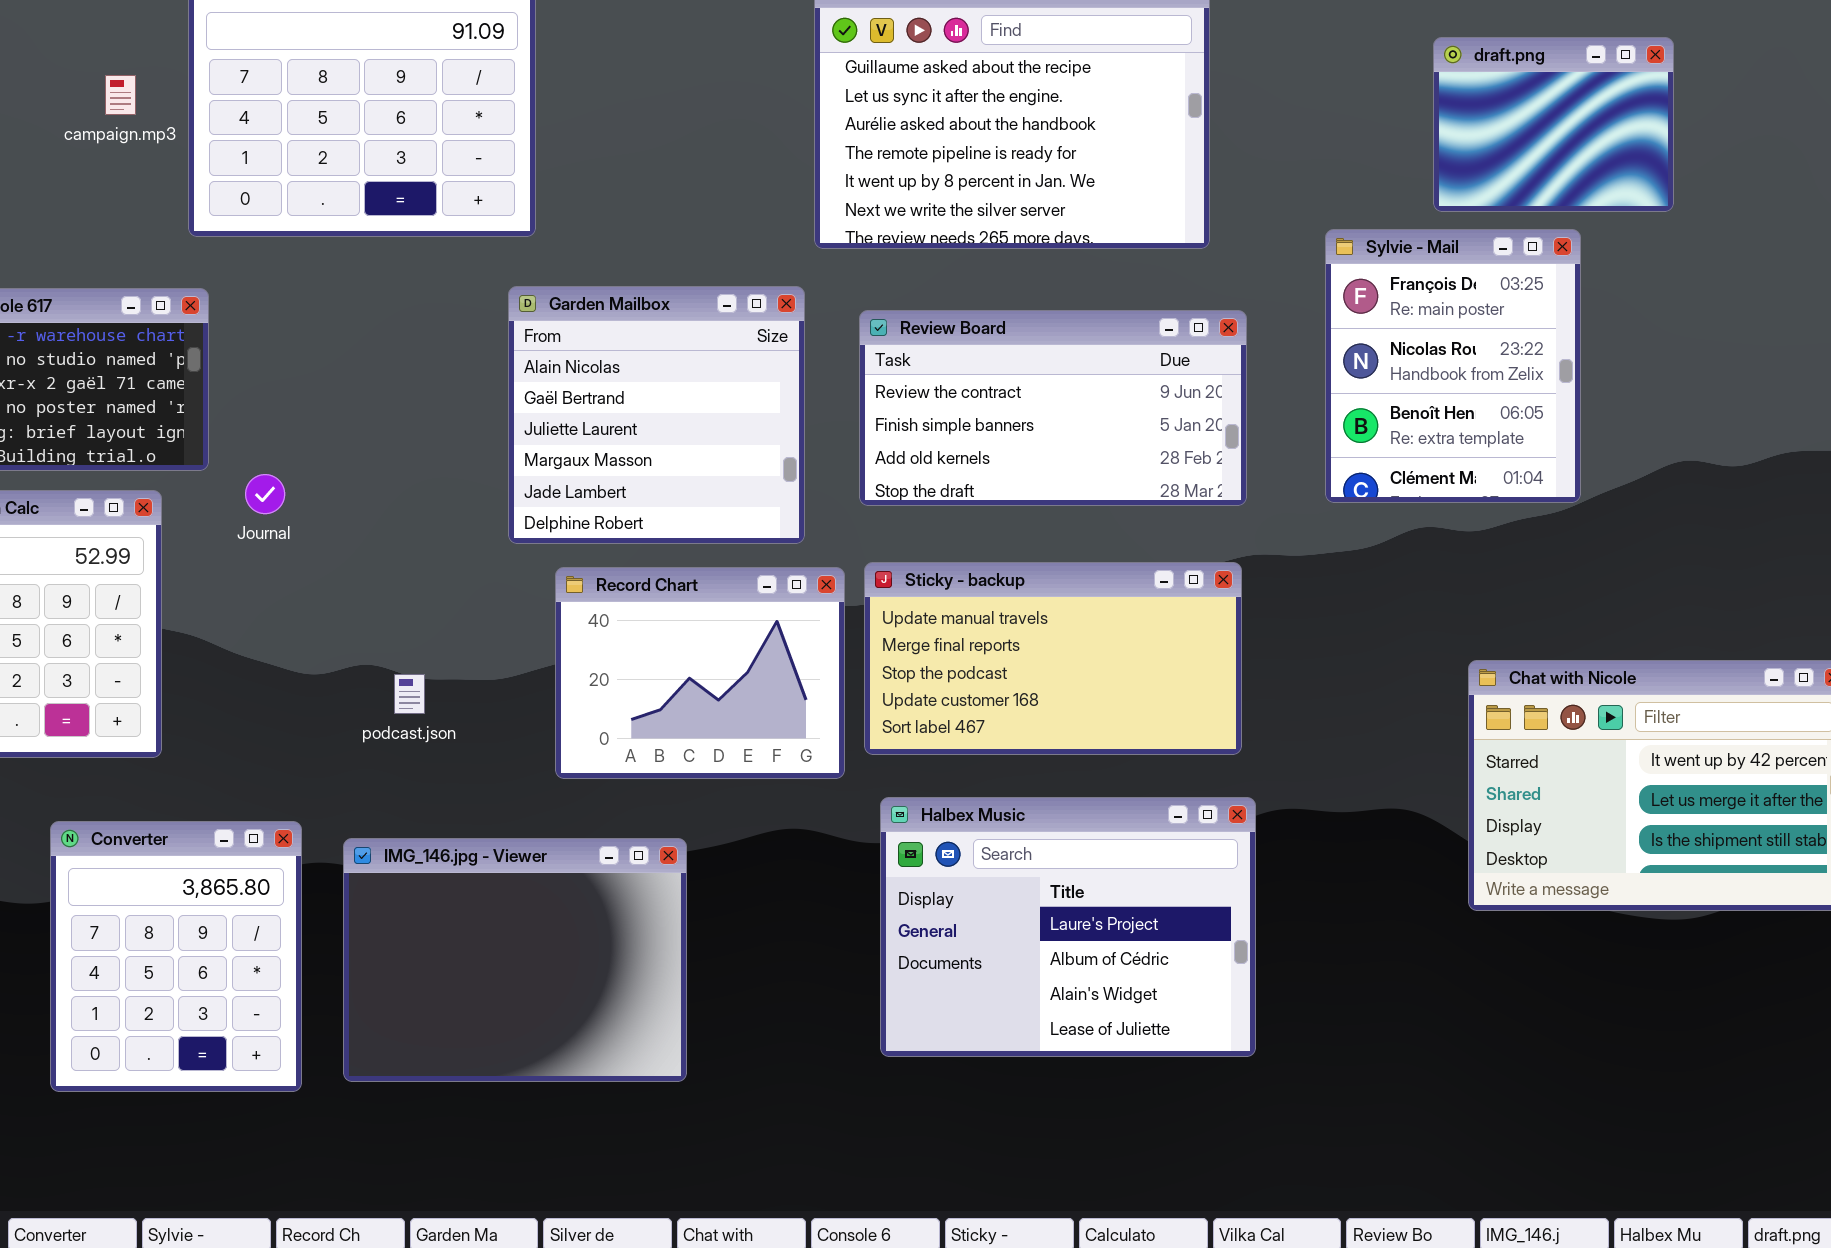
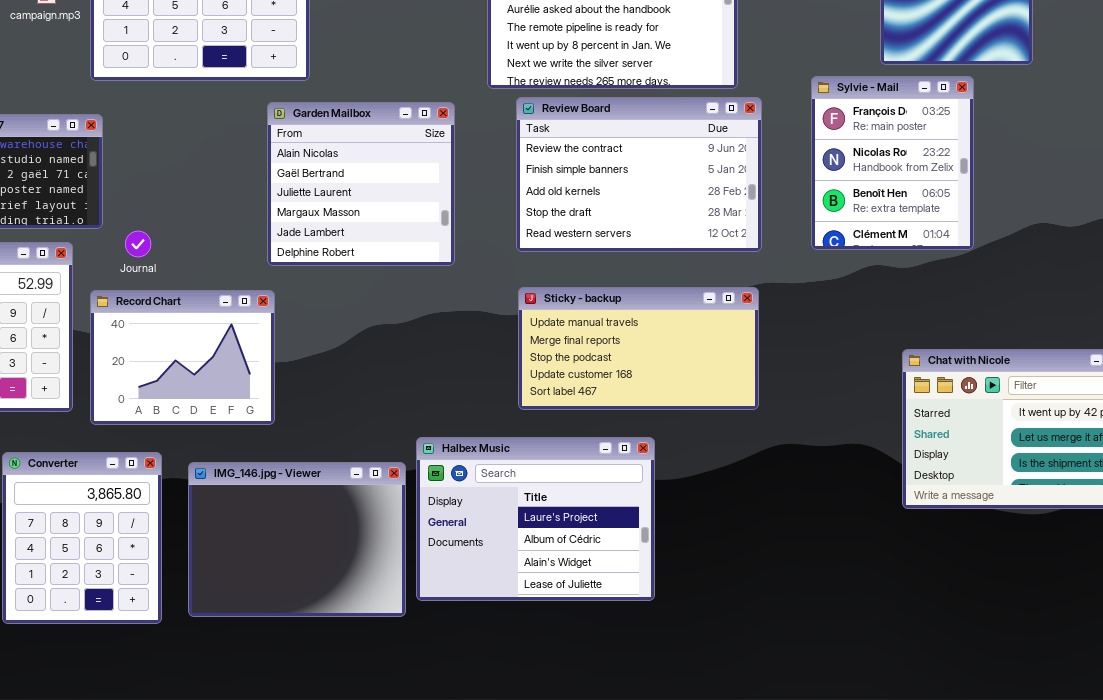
Garden Mailbox: [508,286,805,544] -> [267,102,455,266], moved
Review Board: [859,310,1247,506] -> [516,97,762,252], resized
Record Chart: [555,567,845,779] -> [90,290,275,425], moved
Halbex Music: [880,797,1256,1057] -> [416,437,655,601], moved

